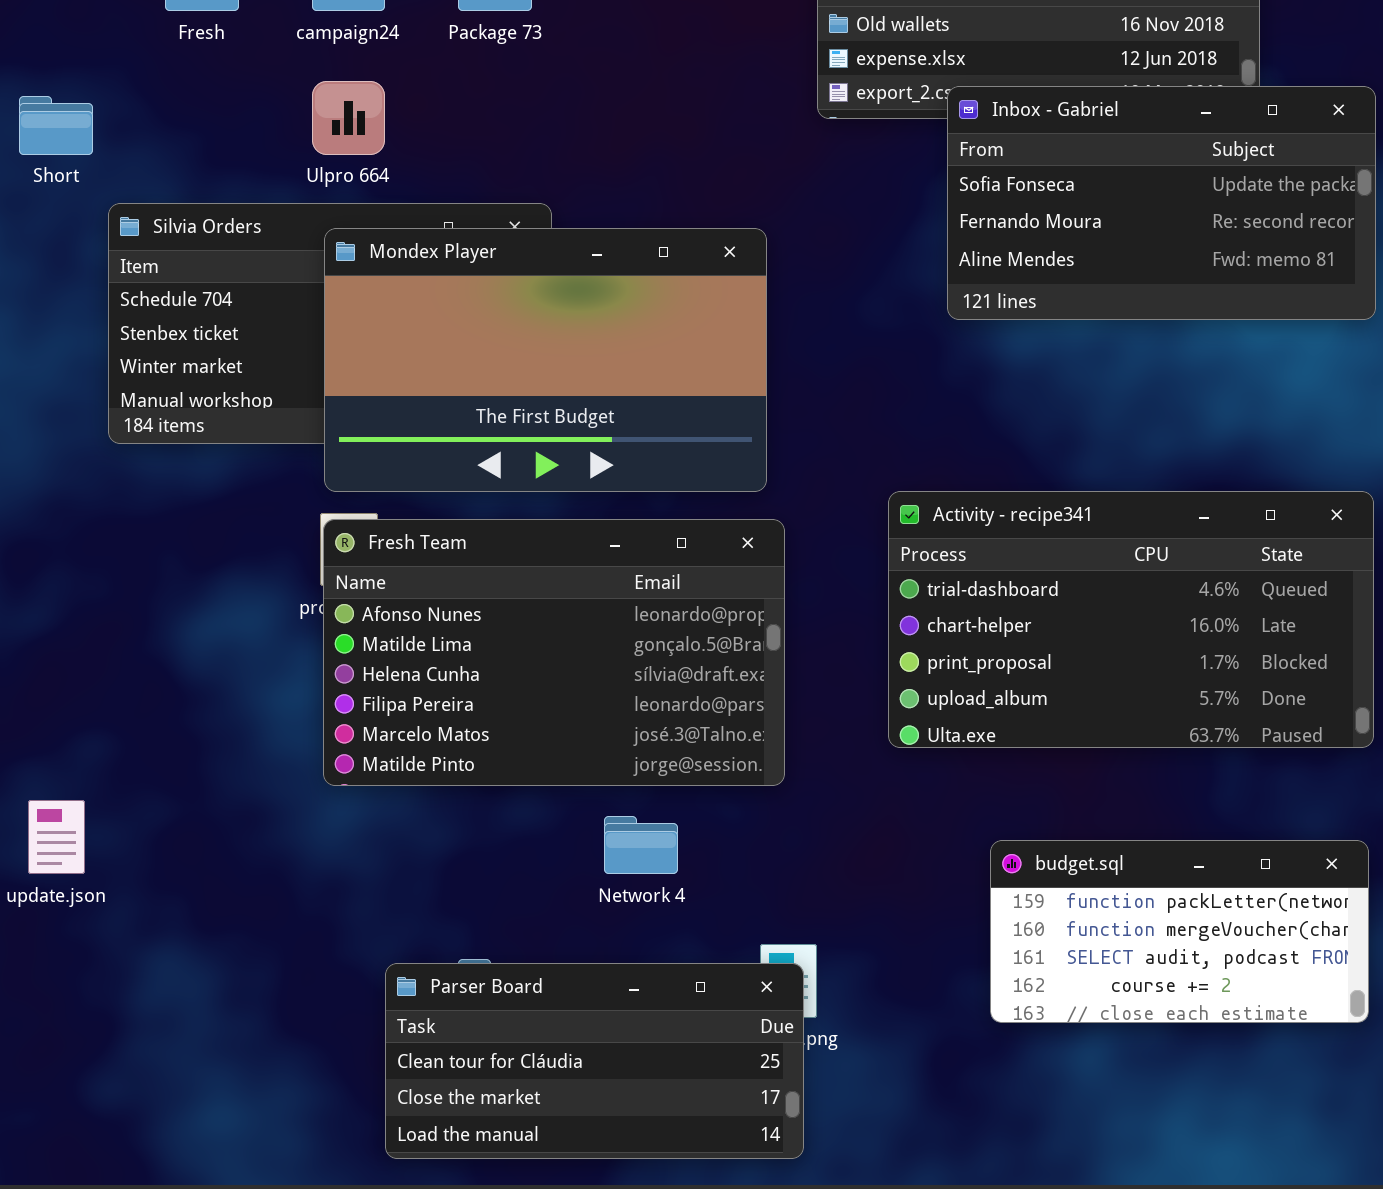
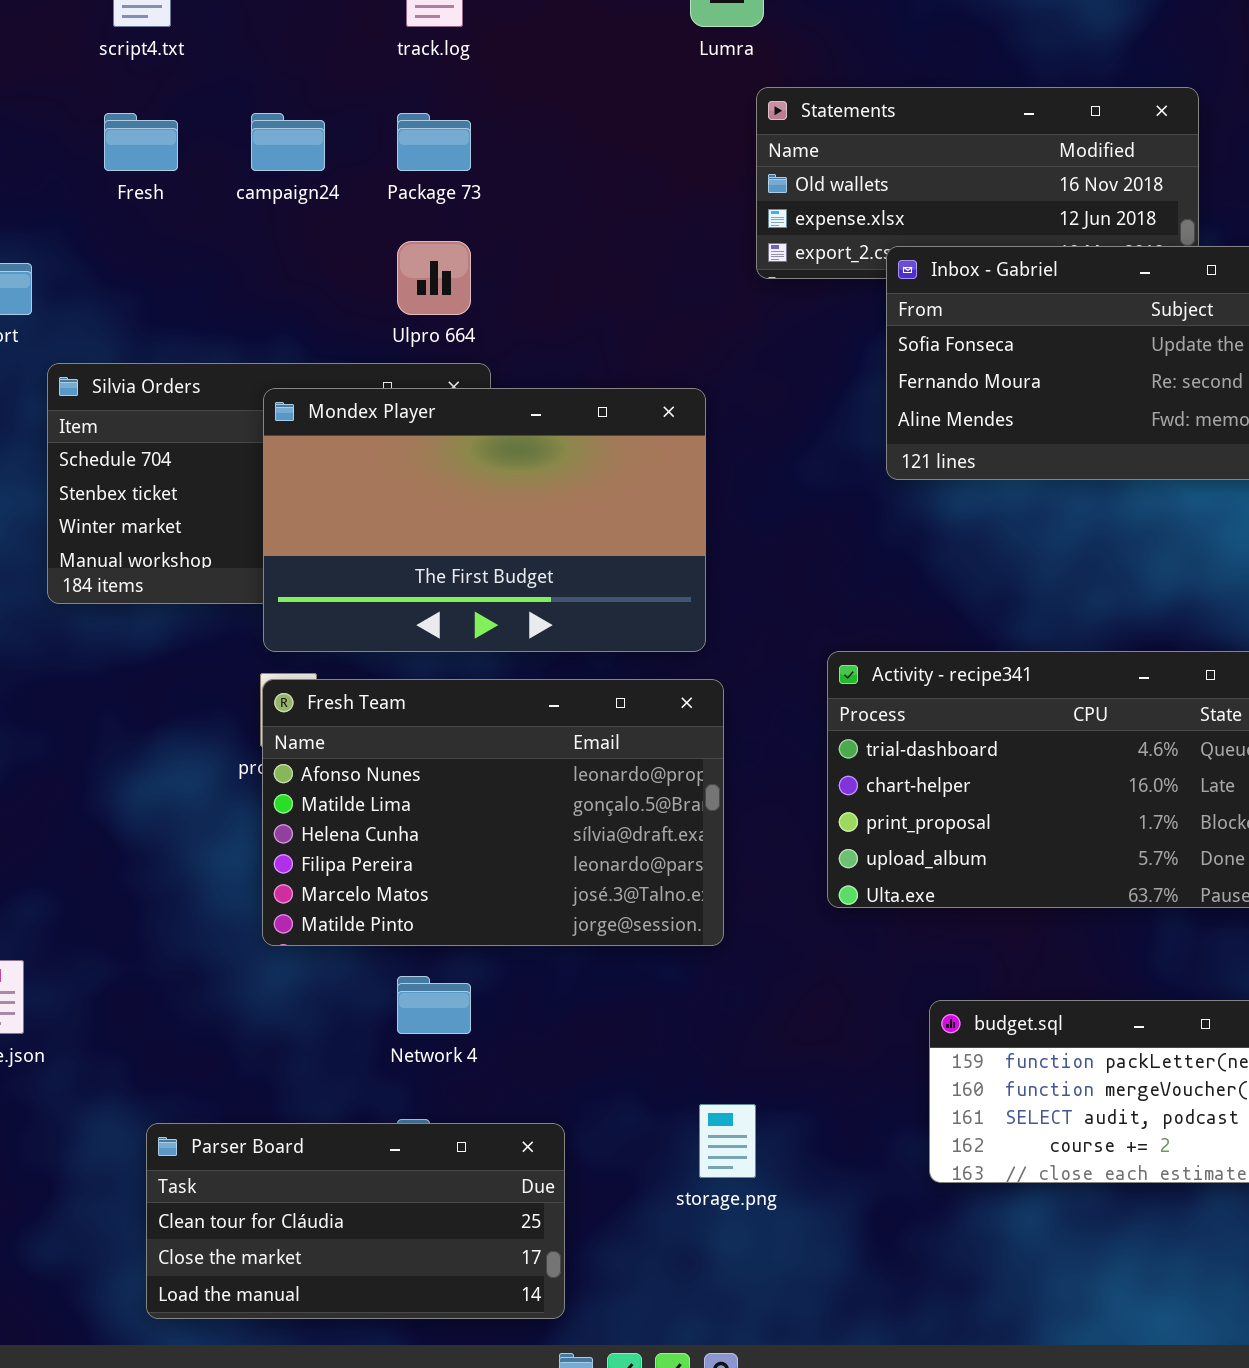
Ulpro 664: [312,81,385,155] -> [397,241,471,315], moved
Network 4: [604,816,678,874] -> [397,976,471,1034], moved
Parser Board: [385,963,804,1159] -> [146,1123,565,1319], moved

